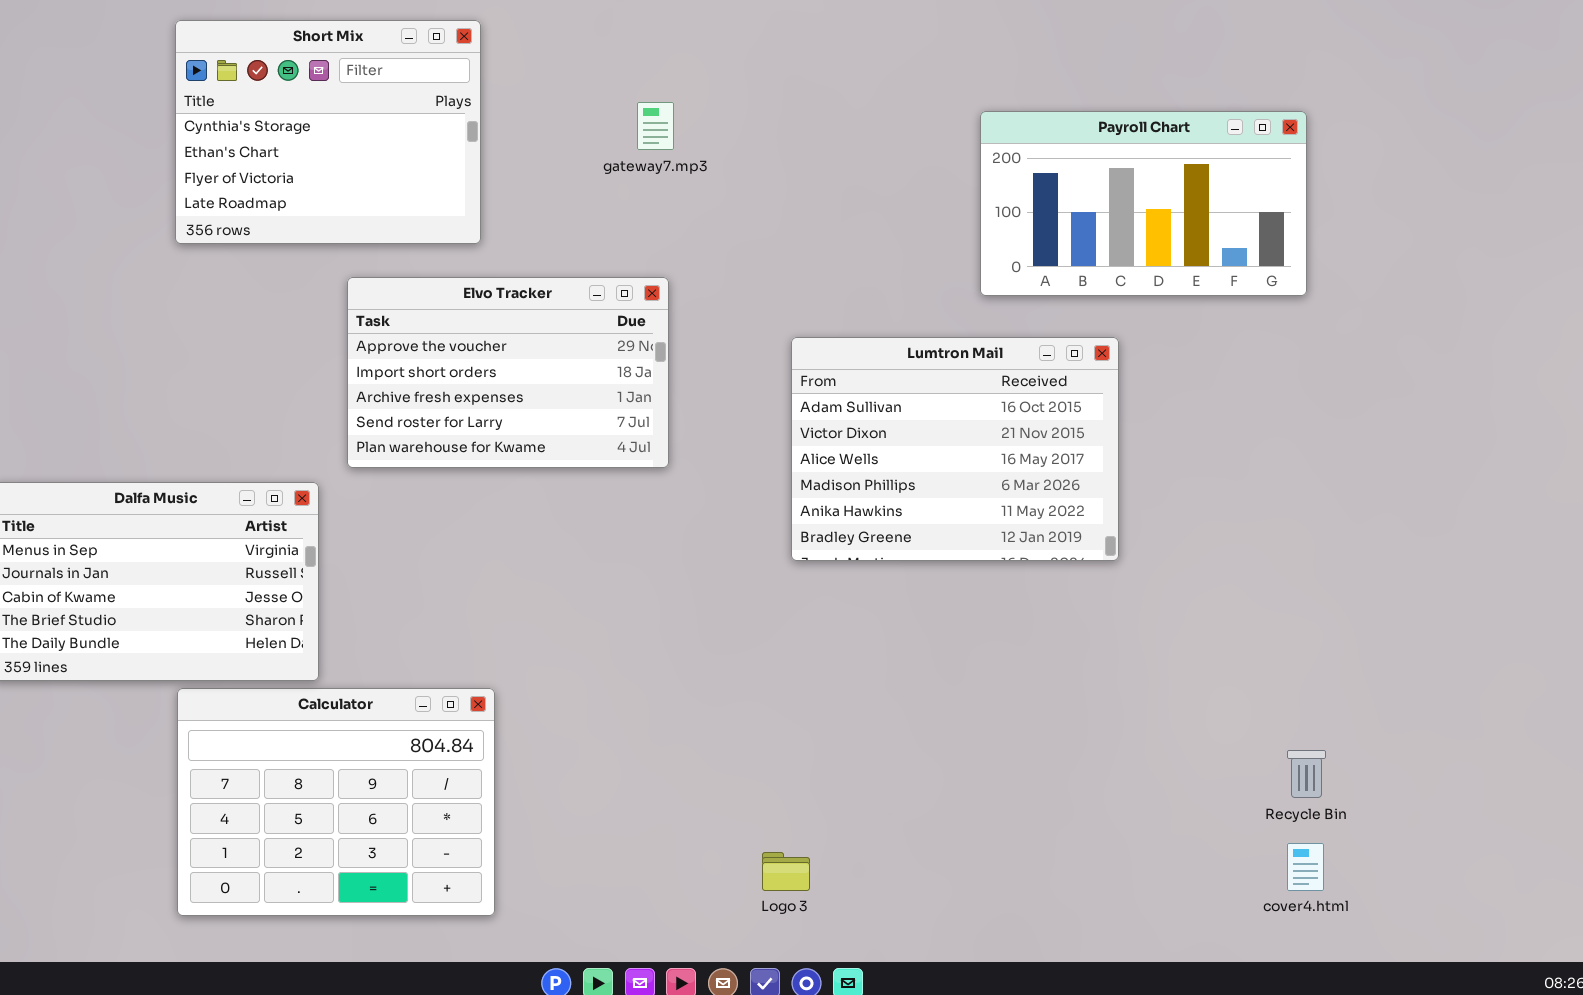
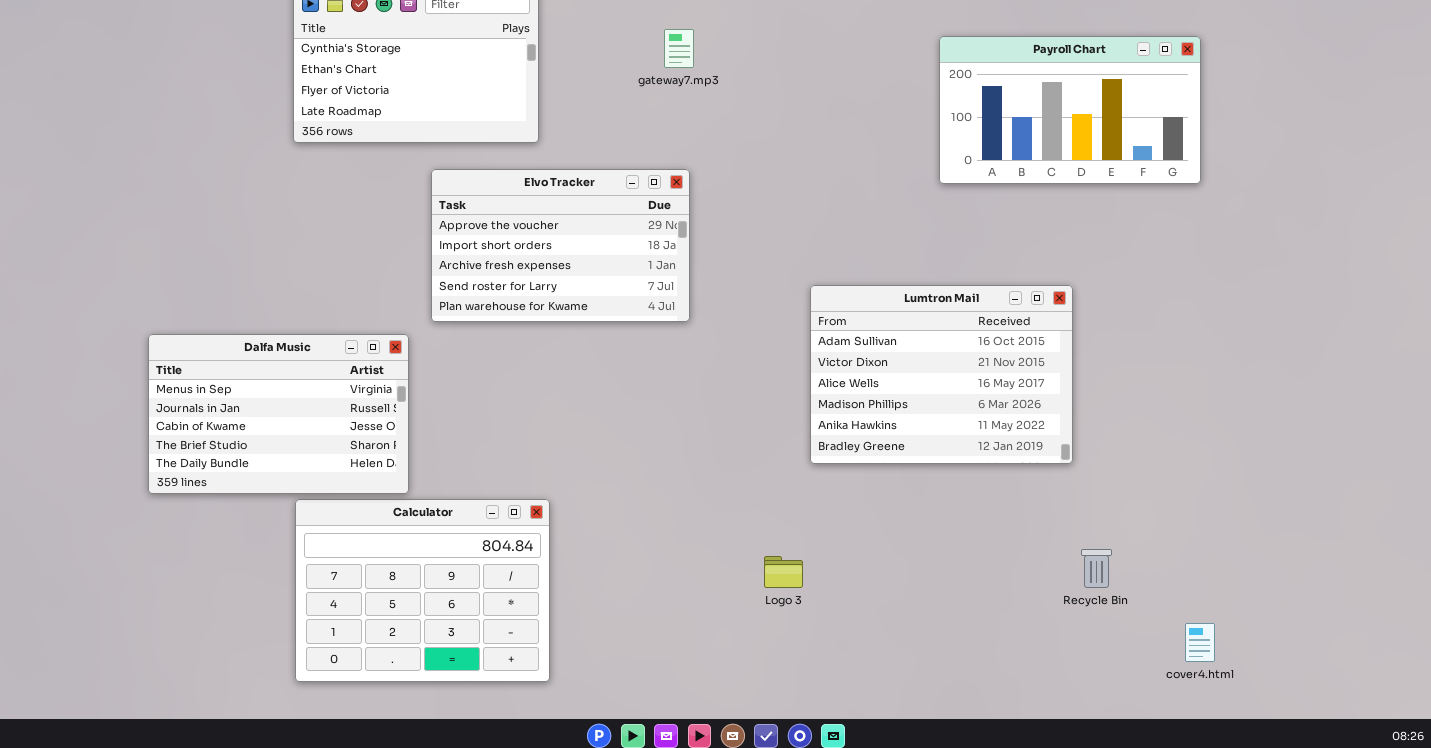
Lumtron Mail: [791,337,1119,561] -> [810,285,1073,464], moved
Recycle Bin: [1287,750,1326,798] -> [1081,549,1112,588], moved
Logo 3: [762,852,810,891] -> [764,556,803,588], moved

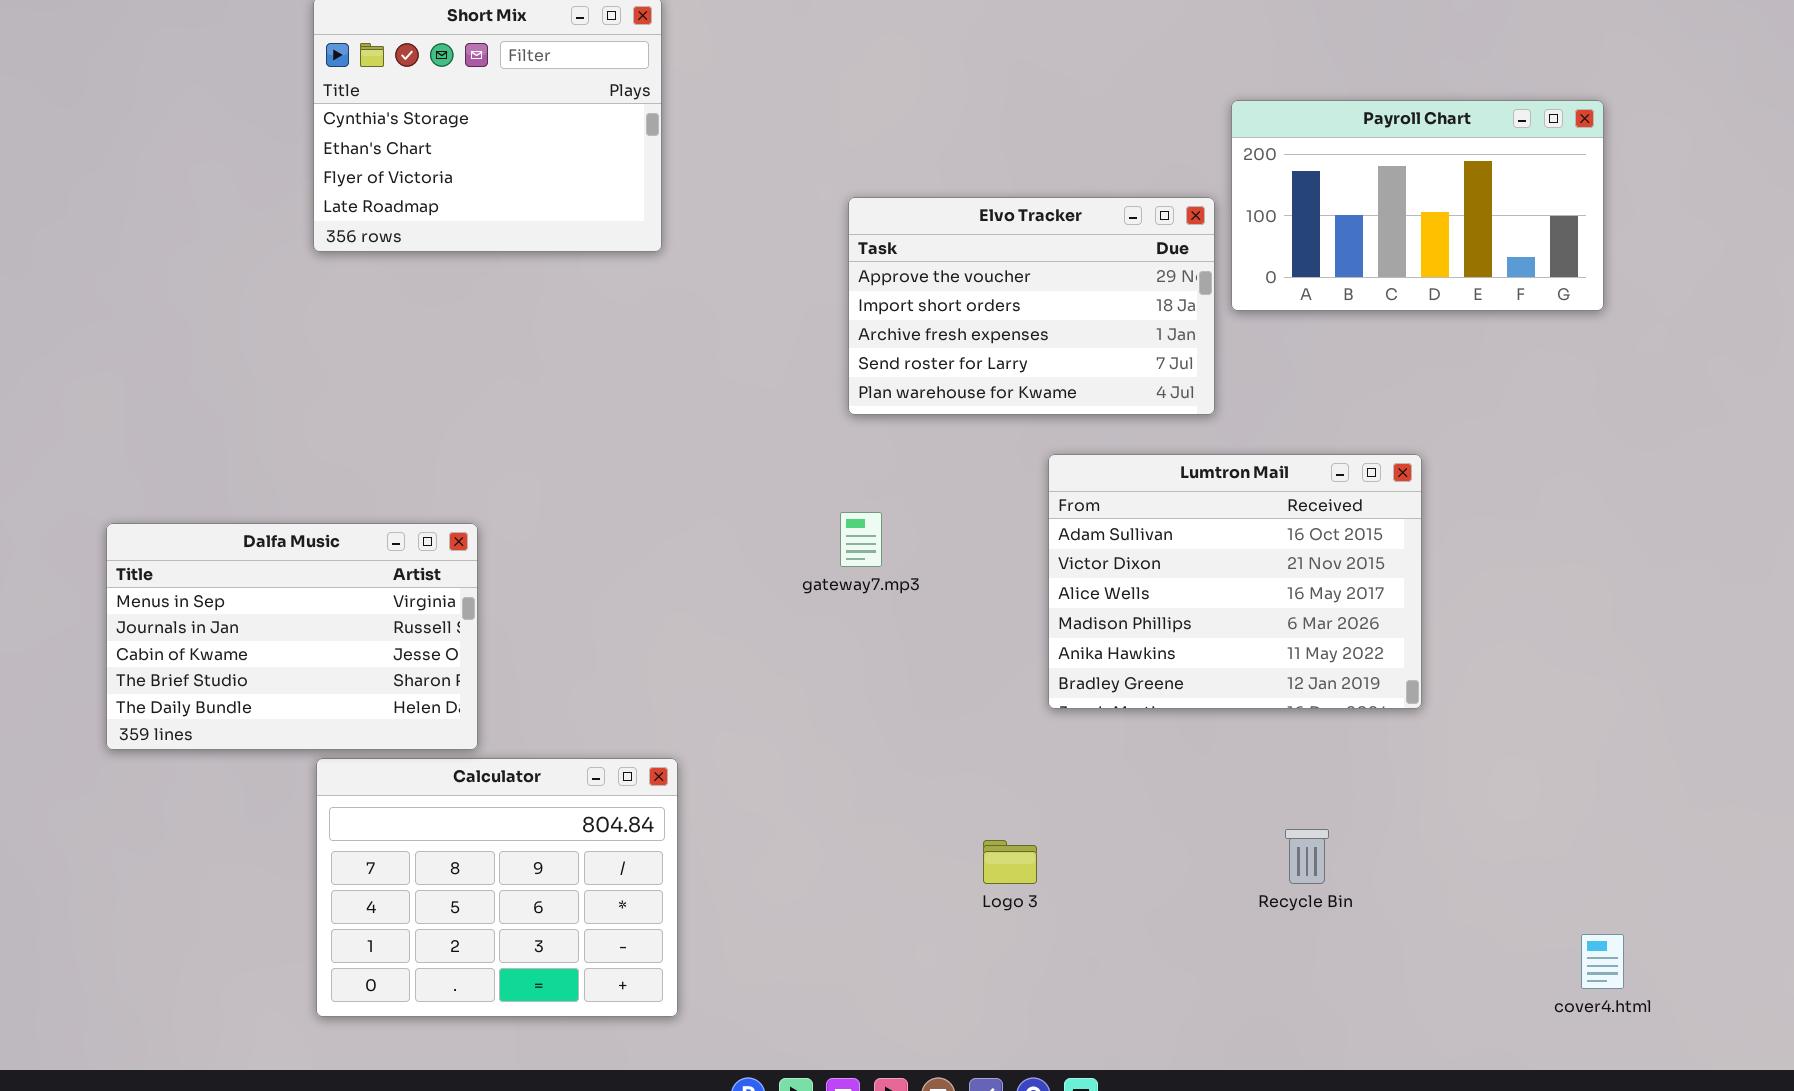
gateway7.mp3: [664,29,694,68] -> [840,512,882,567], moved
Elvo Tracker: [431,169,690,322] -> [848,197,1215,415], moved
Recycle Bin: [1081,549,1112,588] -> [1285,829,1329,884], moved

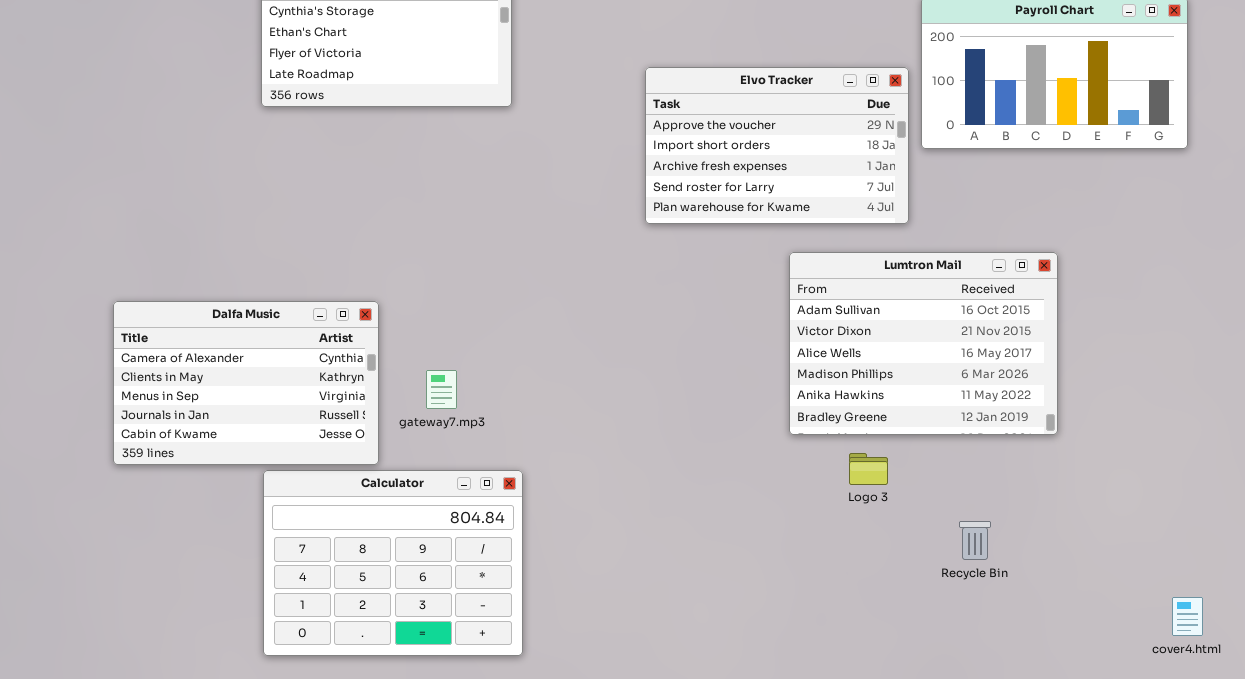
gateway7.mp3: [840,512,882,567] -> [426,370,457,409], moved
Dalfa Music: [106,523,478,750] -> [113,301,379,465], scrolled up 2 rows
Logo 3: [983,840,1037,884] -> [849,453,888,485], moved

